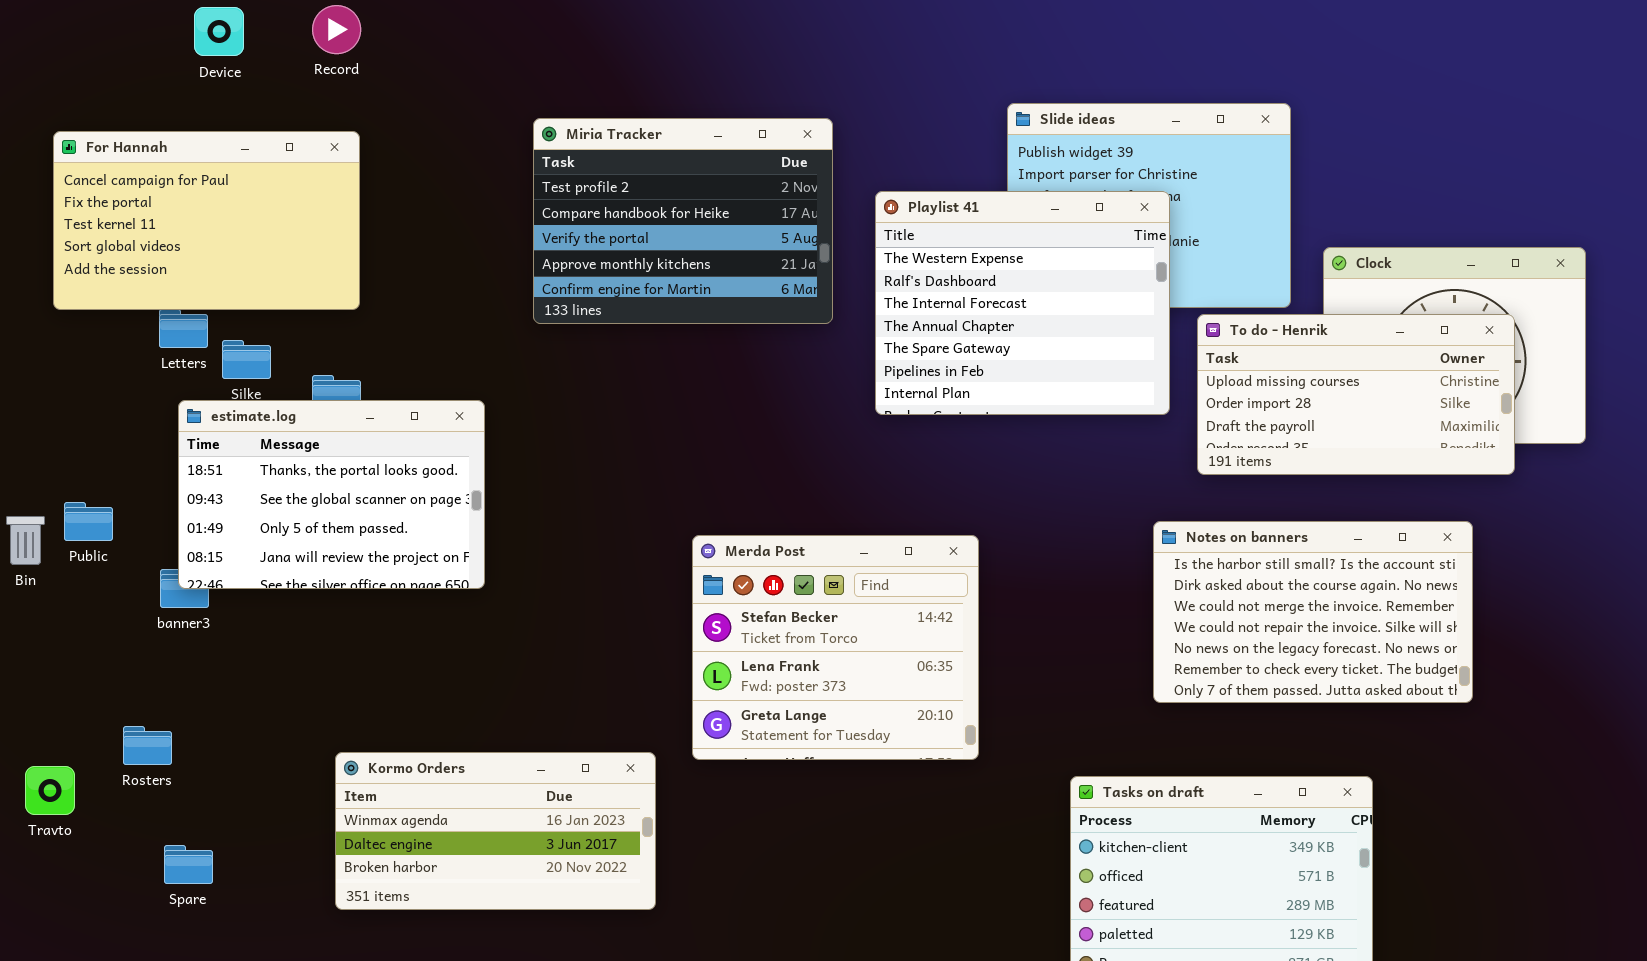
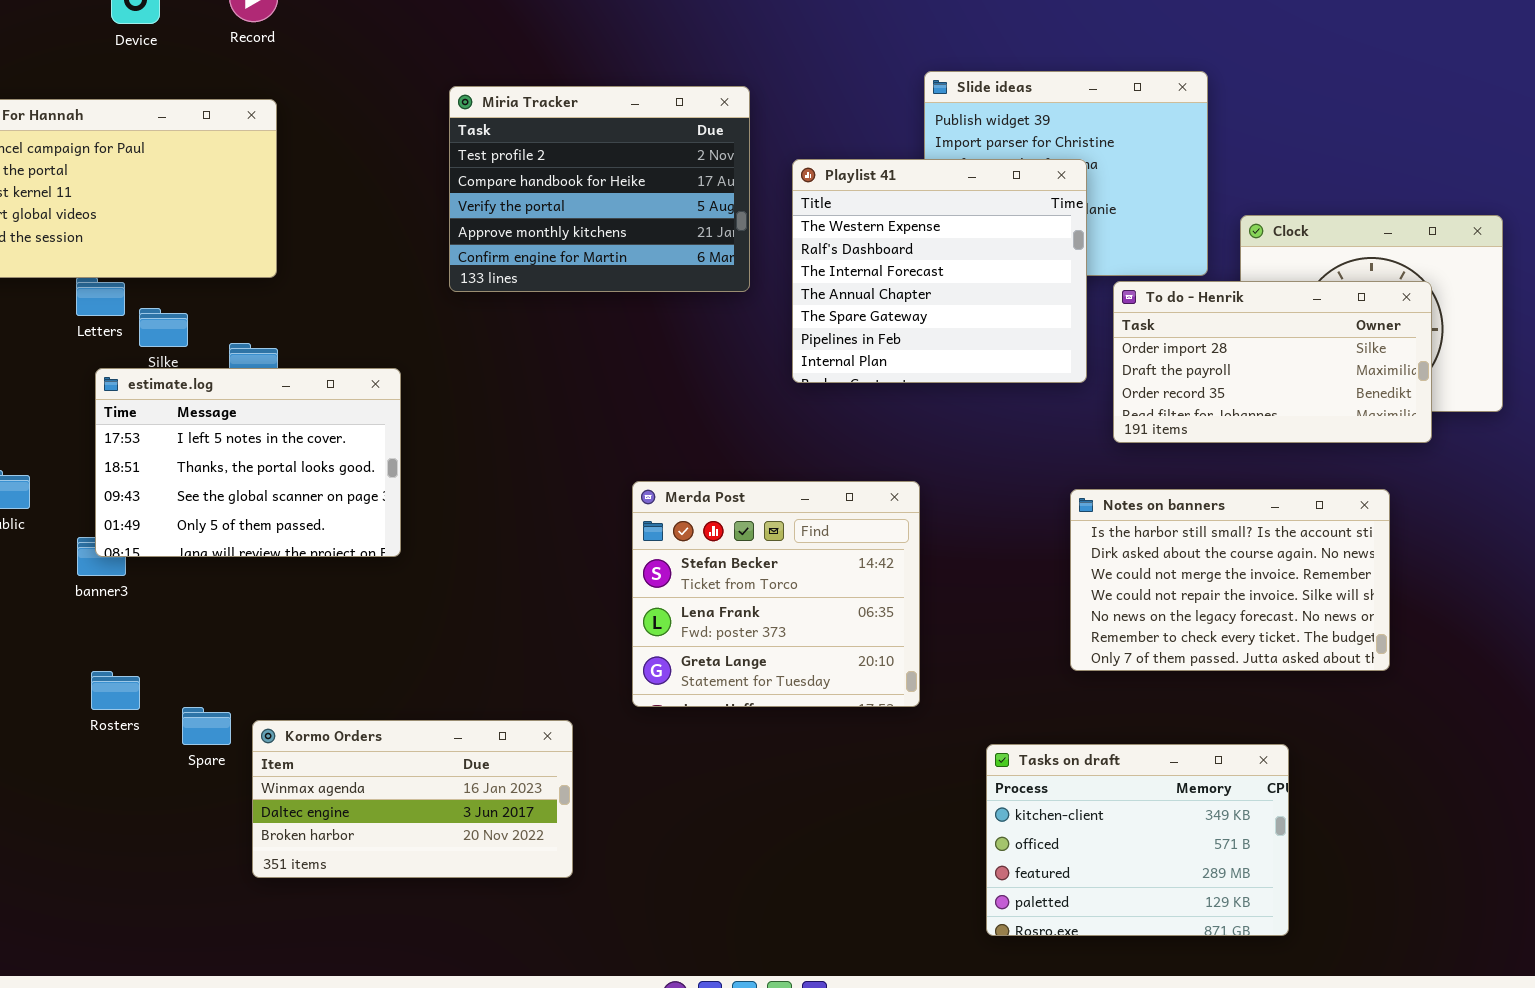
To do - Henrik: [1197,314,1515,475] -> [1113,281,1432,443], scrolled down 1 row
estimate.log: [178,400,485,589] -> [95,368,401,557], scrolled up 1 row
Merda Post: [692,535,979,760] -> [632,481,920,707], moved
Rosters: [123,726,172,765] -> [91,671,140,710], moved
Spare: [164,845,213,884] -> [182,707,231,745], moved

